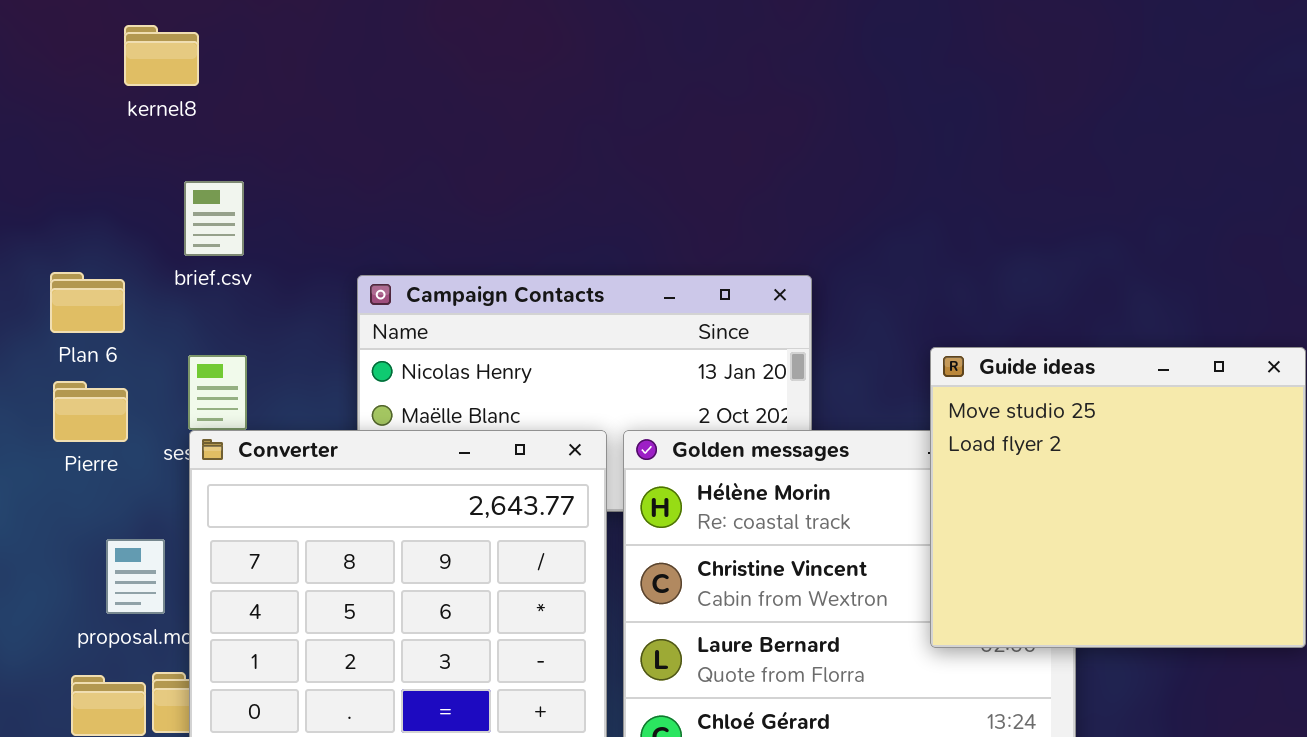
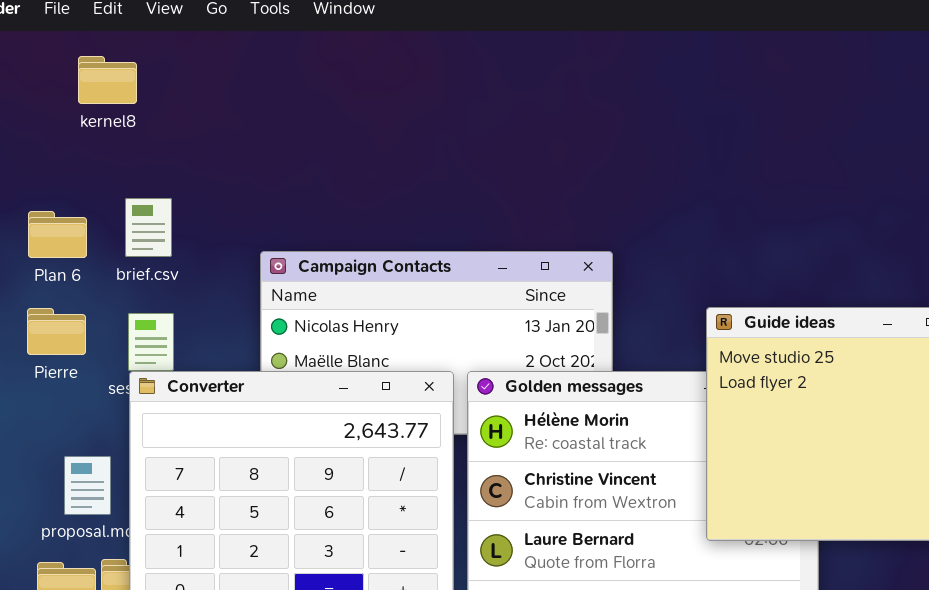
brief.csv: [184,181,244,256] -> [125,198,172,257], moved
Plan 6: [50,272,125,333] -> [28,211,87,258], moved
Pierre: [53,381,128,442] -> [27,308,86,355], moved

